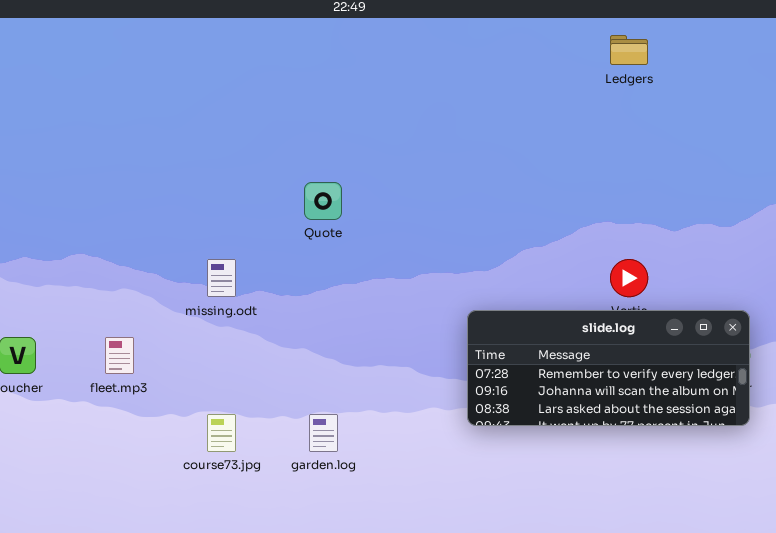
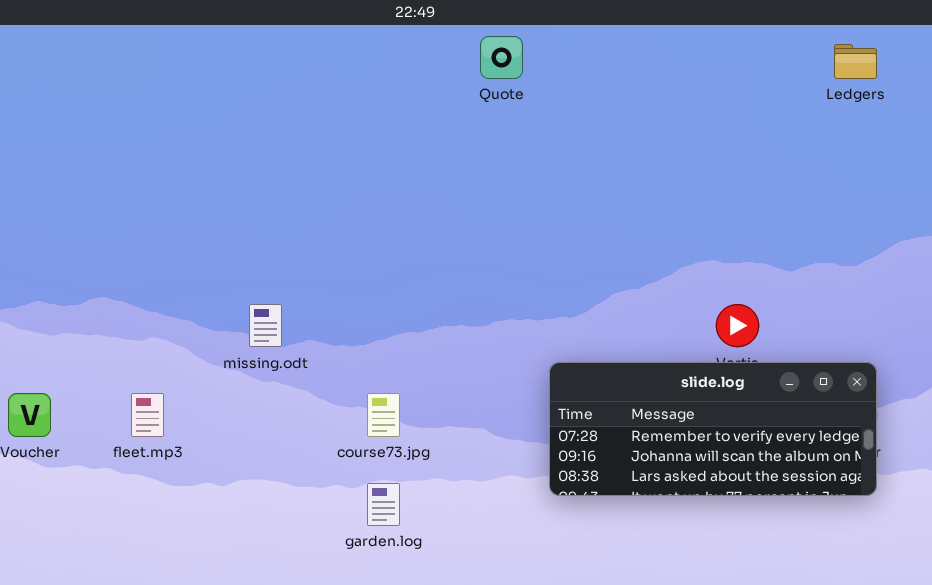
Ledgers: [610,35,648,65] -> [834,44,877,79], moved
Quote: [304,182,342,220] -> [480,36,523,79], moved
course73.jpg: [207,414,236,452] -> [367,393,400,437], moved

